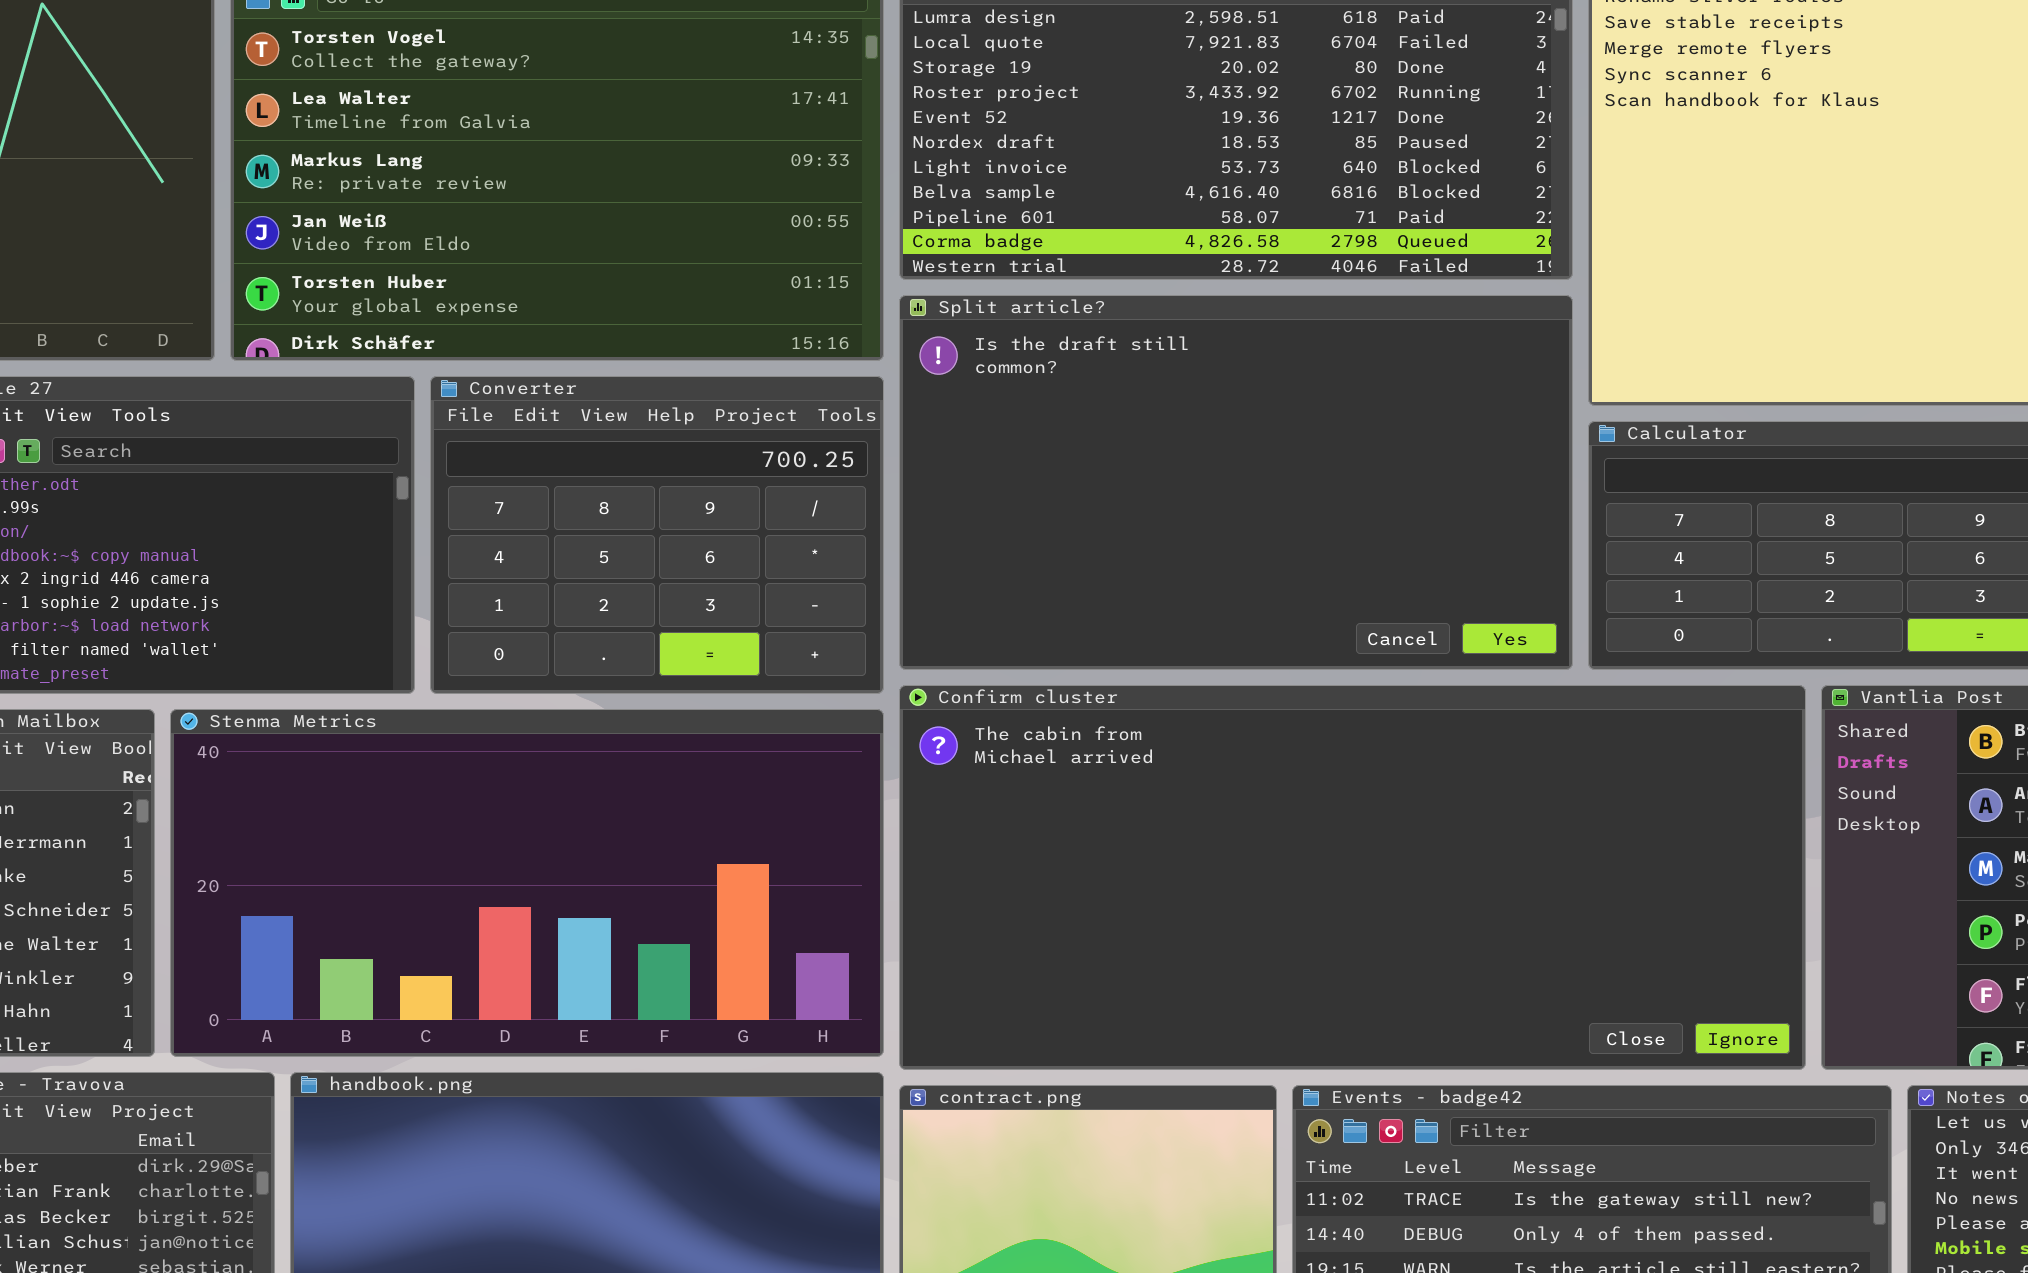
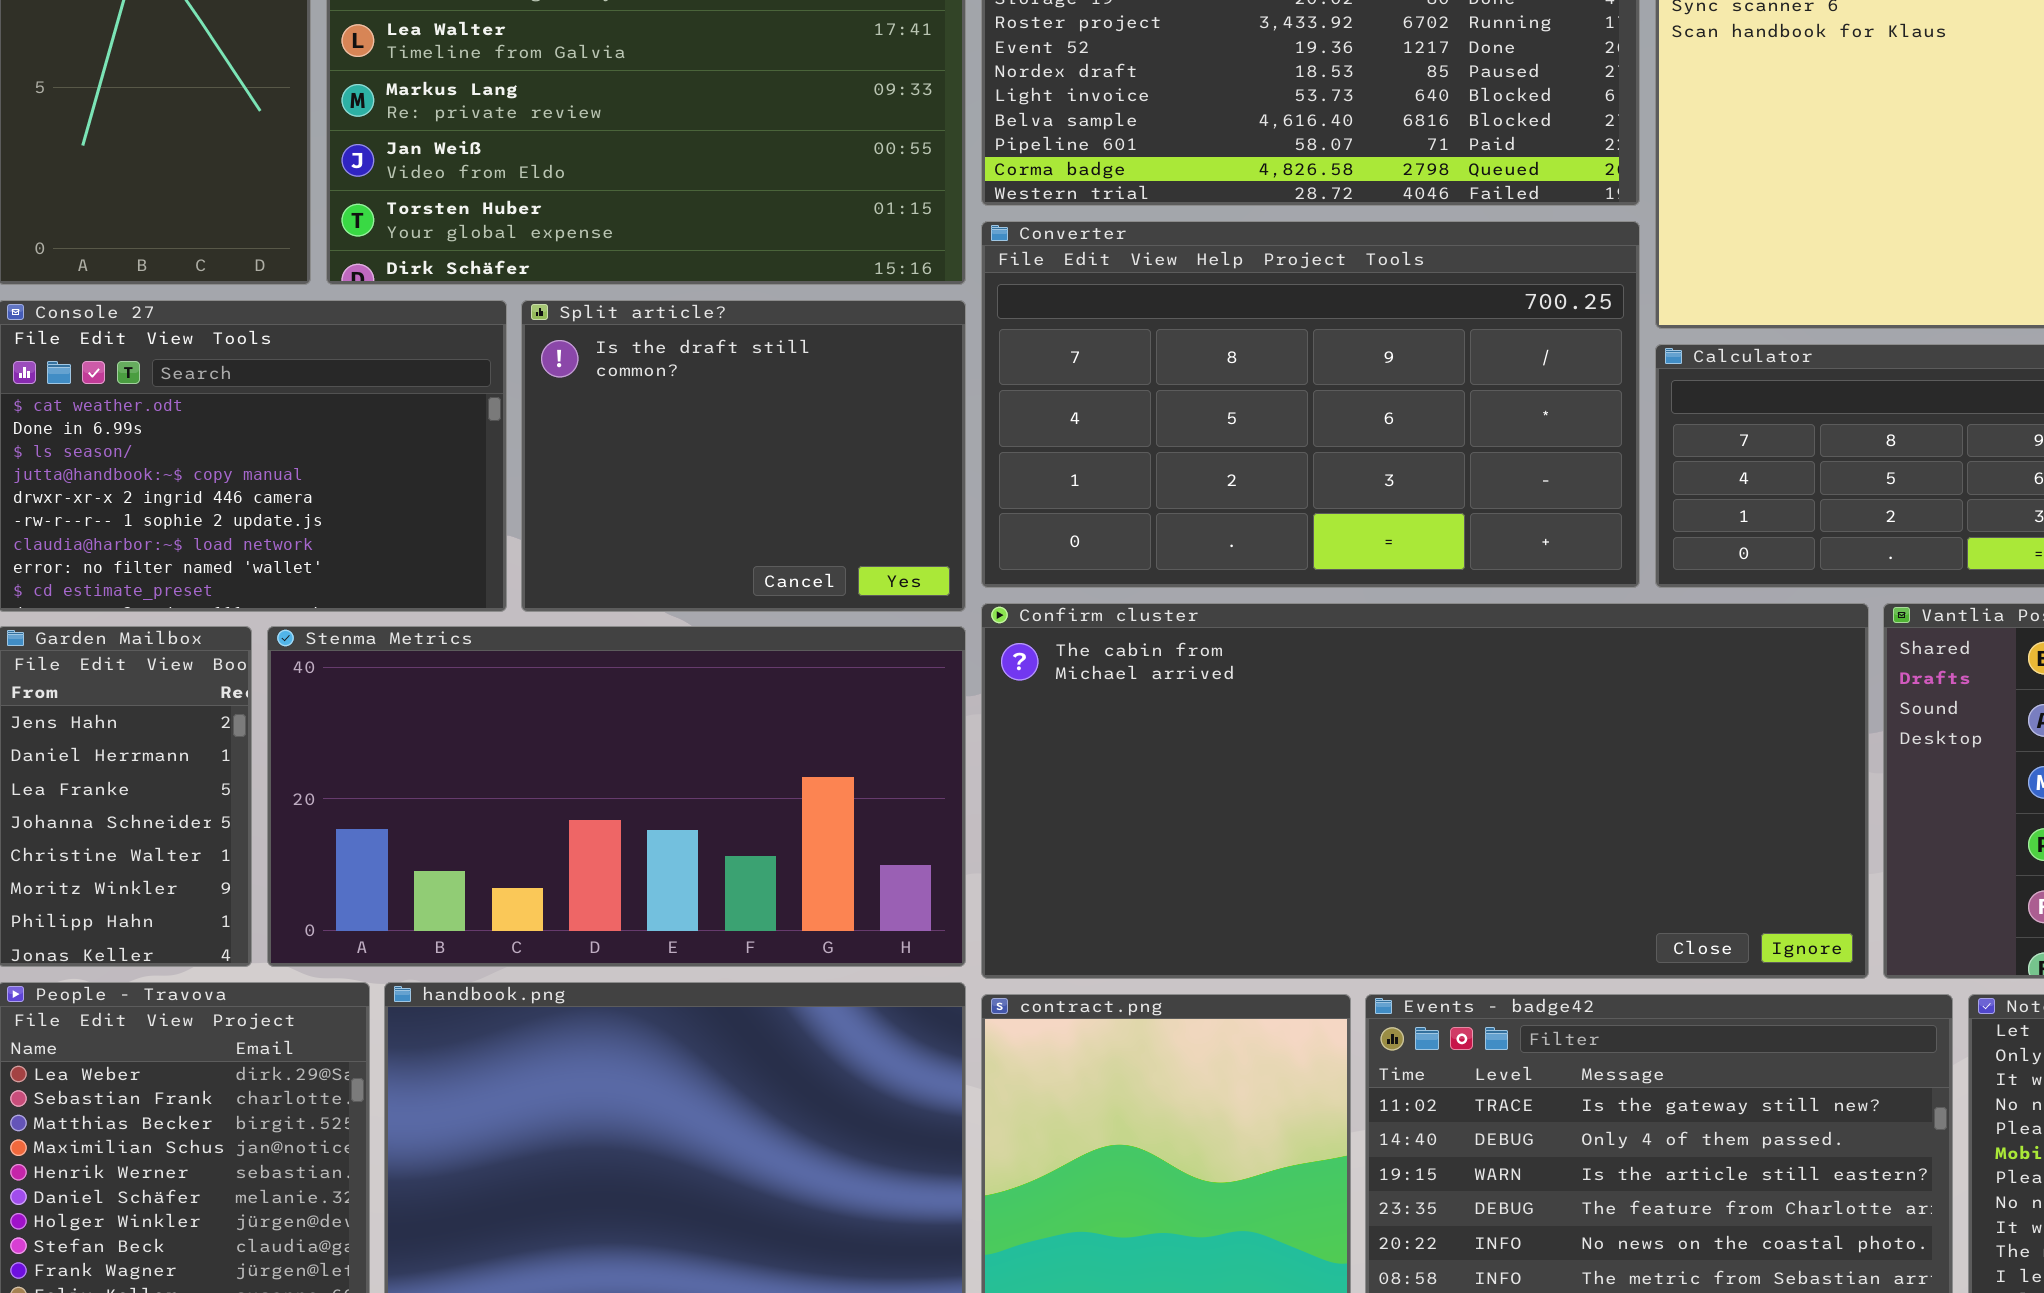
Split article?: [899,295,1573,670] -> [521,300,966,612], moved, resized
Converter: [430,376,884,694] -> [981,221,1640,588], moved, resized

